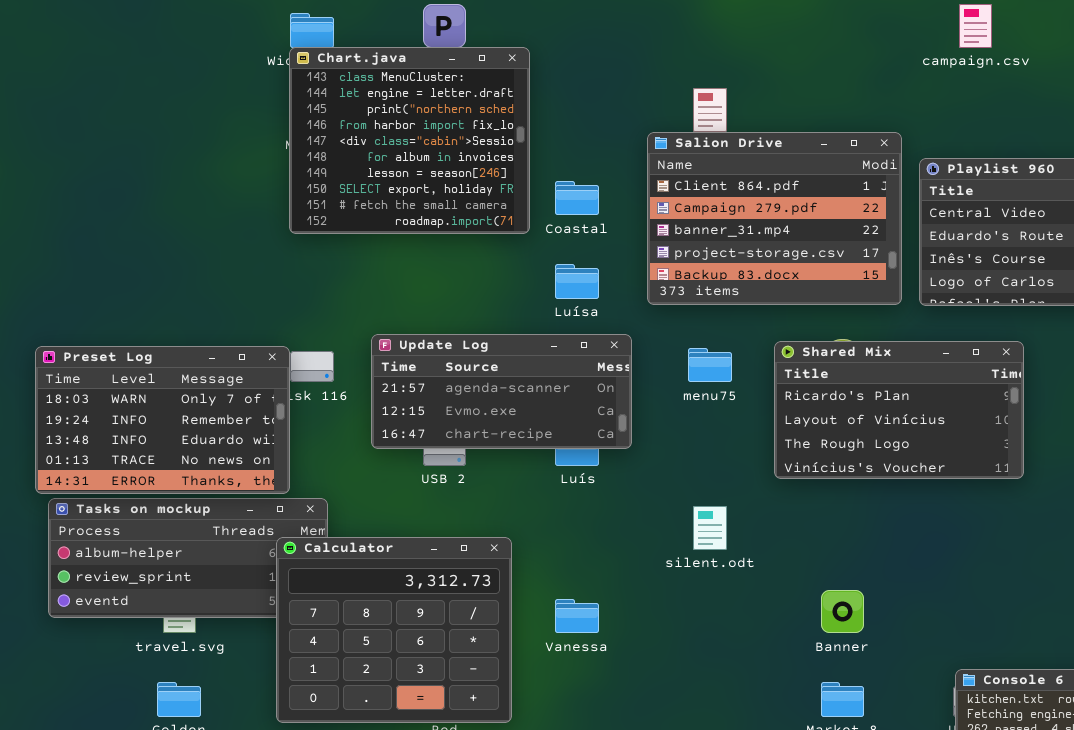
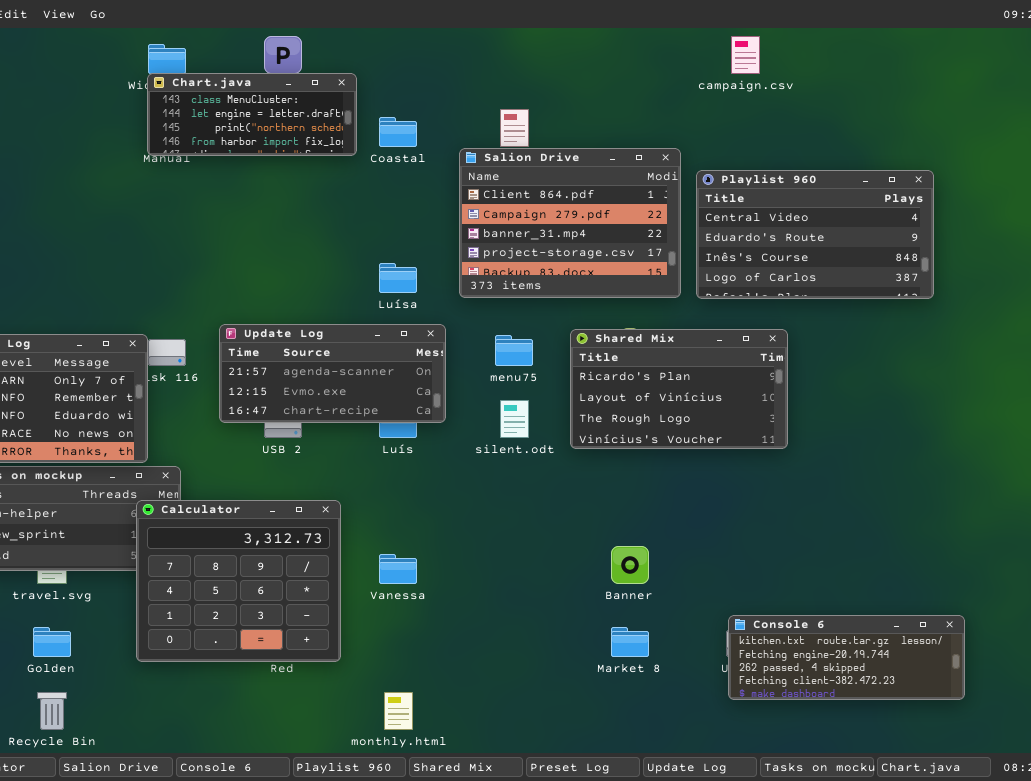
Chart.java: [289,47,530,234] -> [147,73,357,156], resized
Coastal: [555,181,599,215] -> [379,117,417,147], moved
silent.odt: [693,506,727,550] -> [500,400,529,438], moved

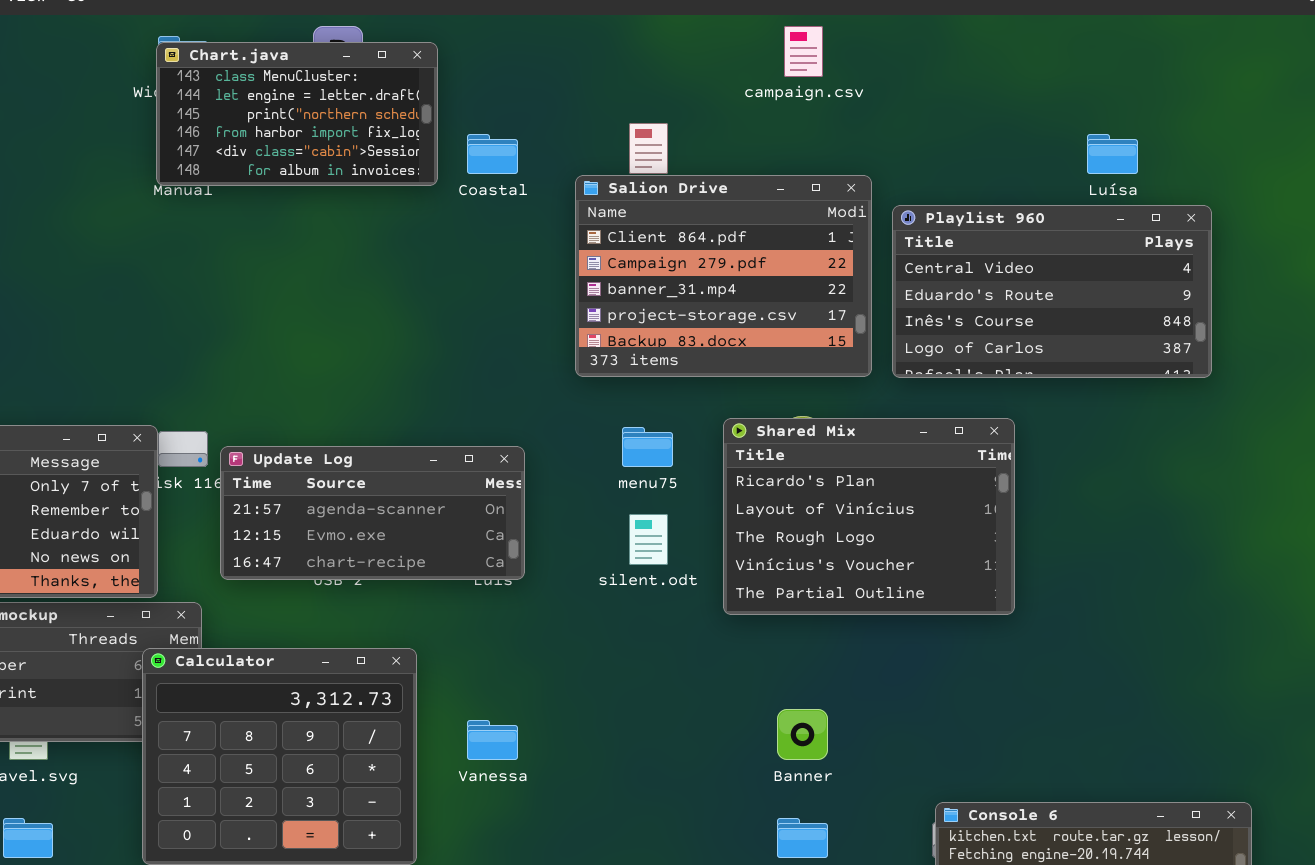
campaign.csv: [731,36,760,74] -> [784,26,823,77], moved
Chart.java: [147,73,357,156] -> [156,42,438,186], resized
Luísa: [379,263,417,293] -> [1087,134,1138,174], moved
Update Log: [219,324,446,423] -> [220,446,525,580], moved
Shared Mix: [570,329,788,449] -> [723,418,1015,615], resized

